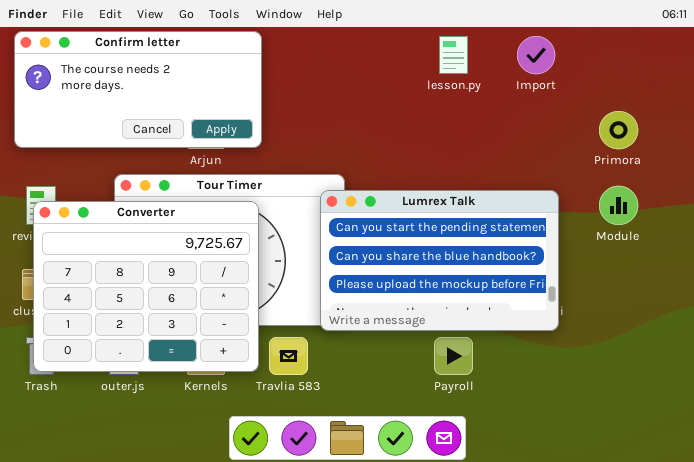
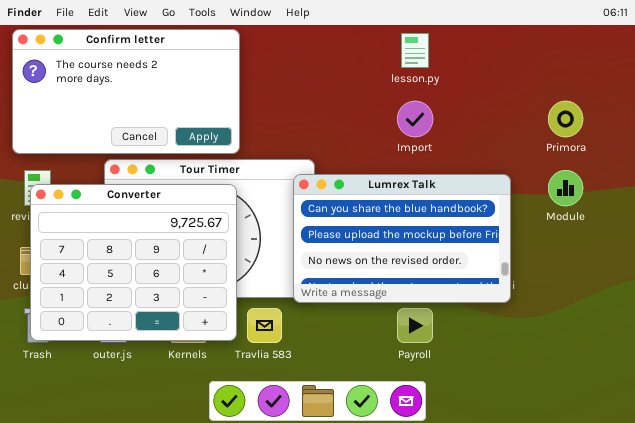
Confirm letter: [14,31,262,148] -> [12,29,240,154], resized
Import: [517,36,555,74] -> [397,101,433,137], moved
Lumrex Talk: [320,190,559,331] -> [293,174,511,303], scrolled down 1 row

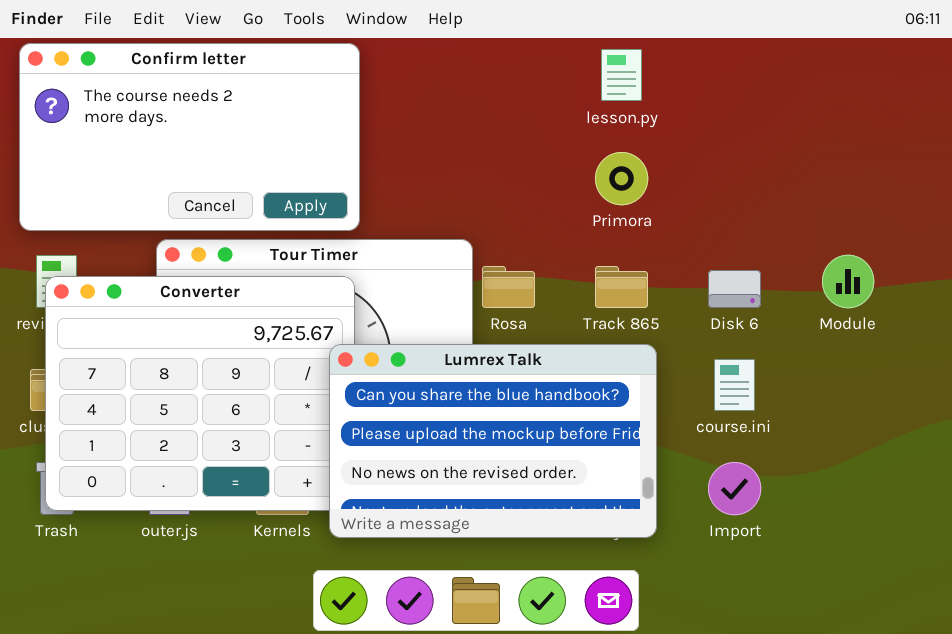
Import: [397,101,433,137] -> [708,462,761,515], moved
Primora: [548,101,583,137] -> [595,152,648,205], moved
Lumrex Talk: [293,174,511,303] -> [329,344,657,538], moved

